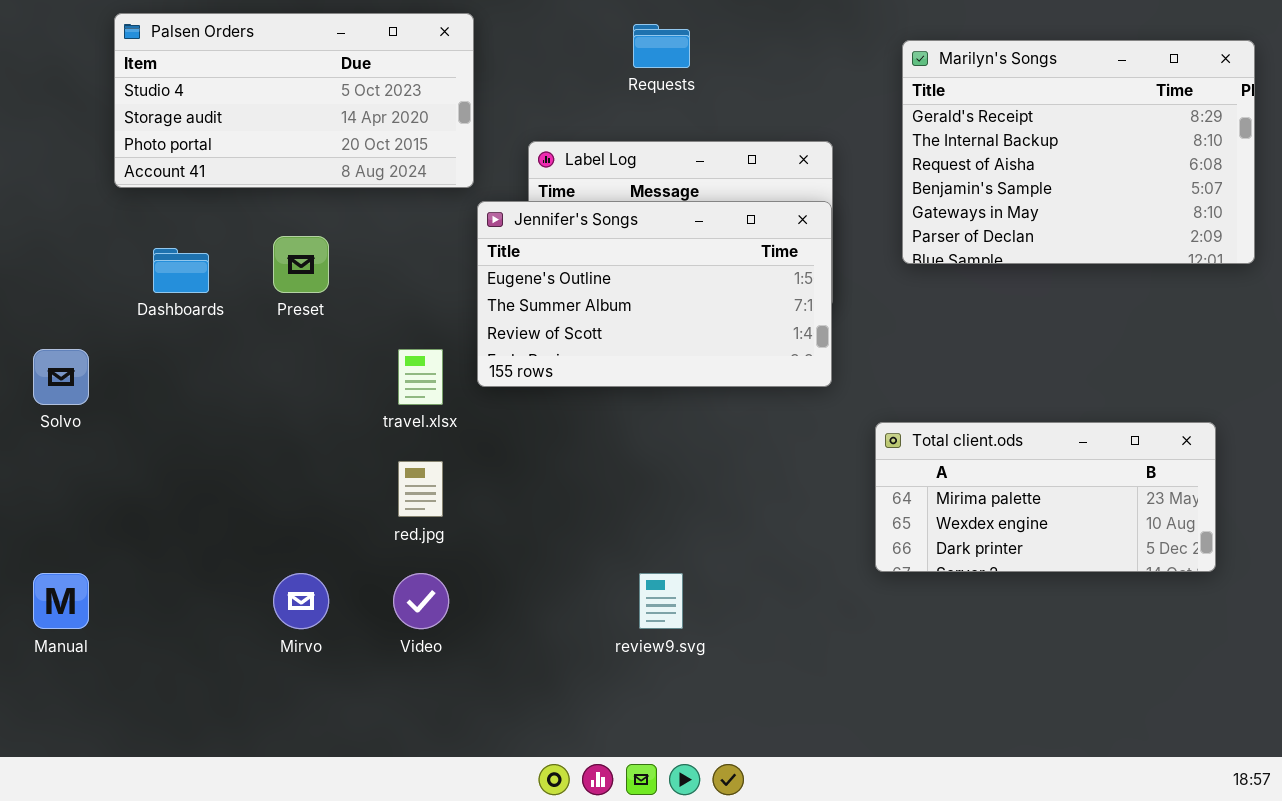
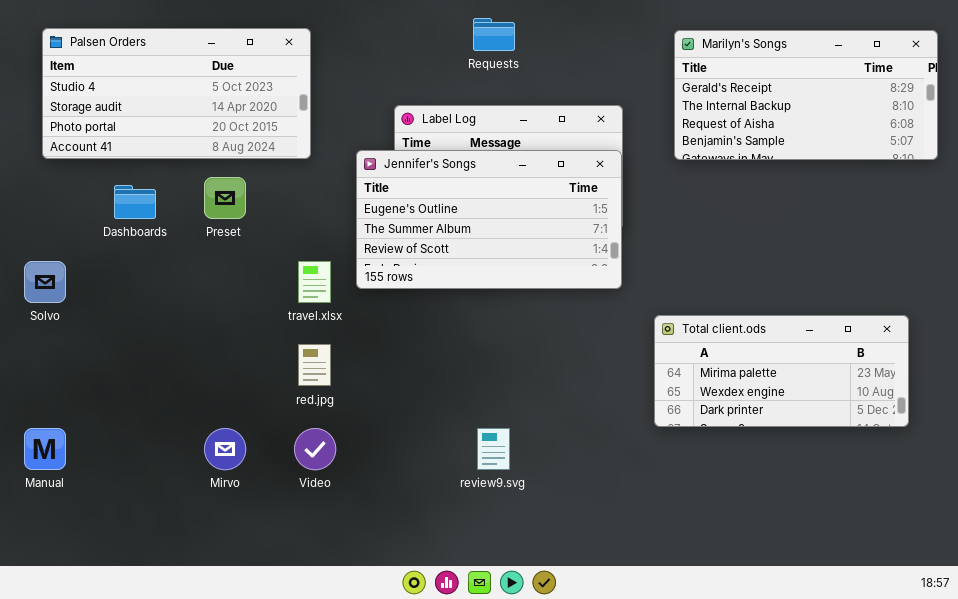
Palsen Orders: [114,13,474,188] -> [42,28,311,159], moved
Marilyn's Songs: [902,40,1255,264] -> [674,30,938,160], resized

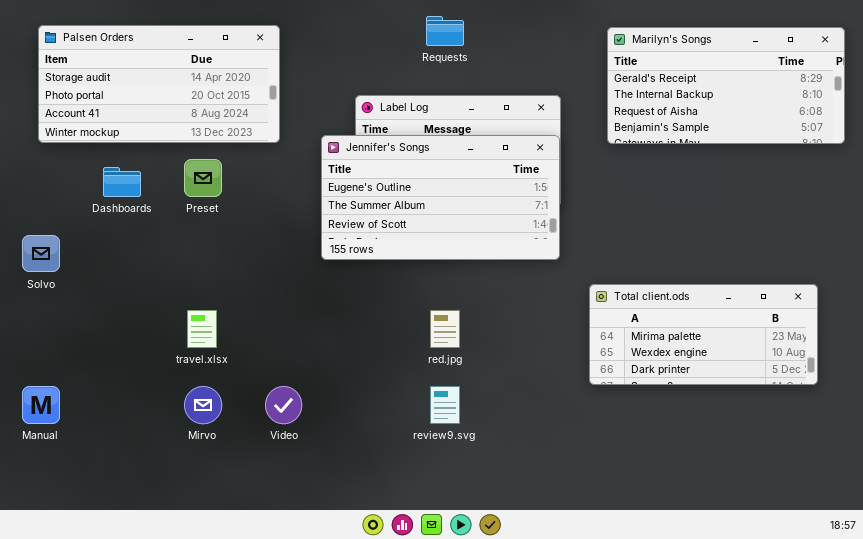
Palsen Orders: [42,28,311,159] -> [38,25,280,143], scrolled down 1 row
travel.xlsx: [298,261,331,303] -> [187,310,217,348], moved
red.jpg: [298,344,331,386] -> [430,310,460,348], moved

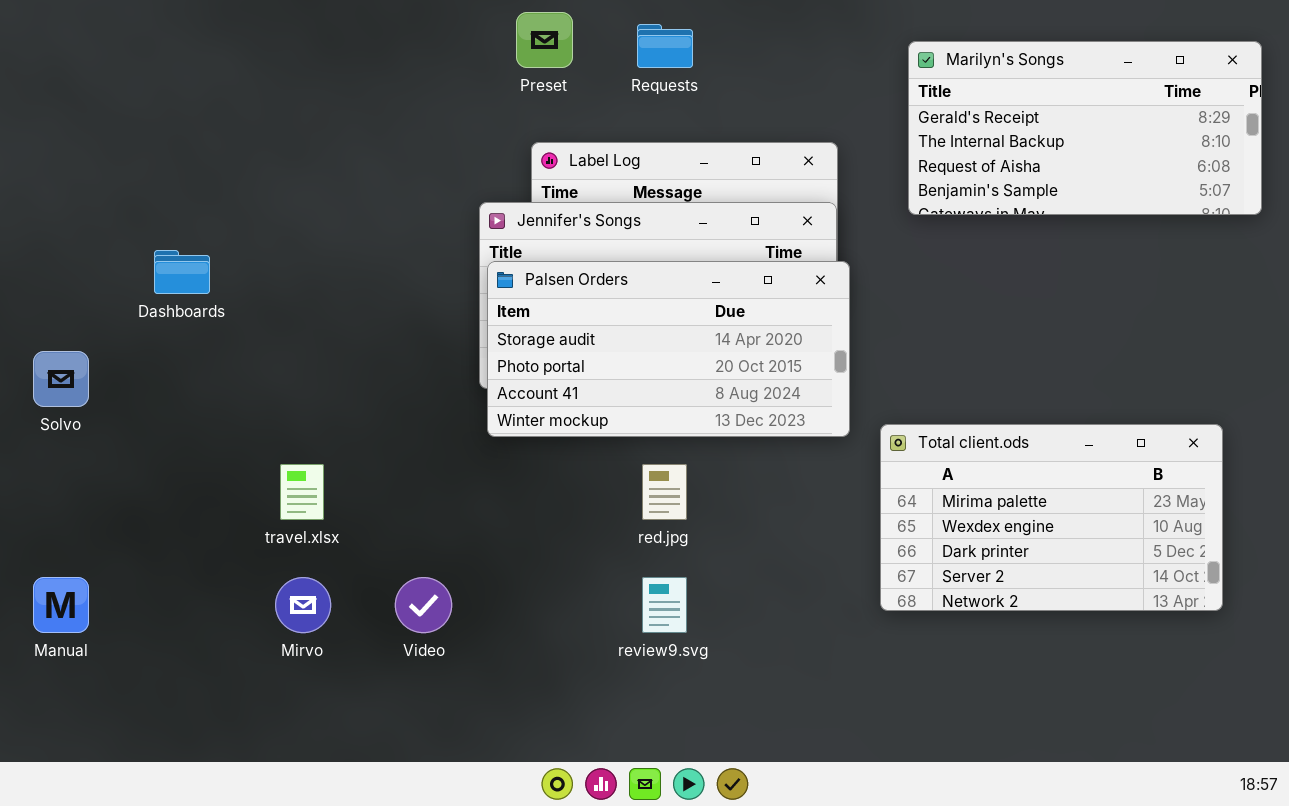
Palsen Orders: [38,25,280,143] -> [487,261,850,437], moved
Preset: [184,159,222,197] -> [516,12,573,68], moved
Total client.ods: [589,284,818,385] -> [880,424,1223,611], resized

